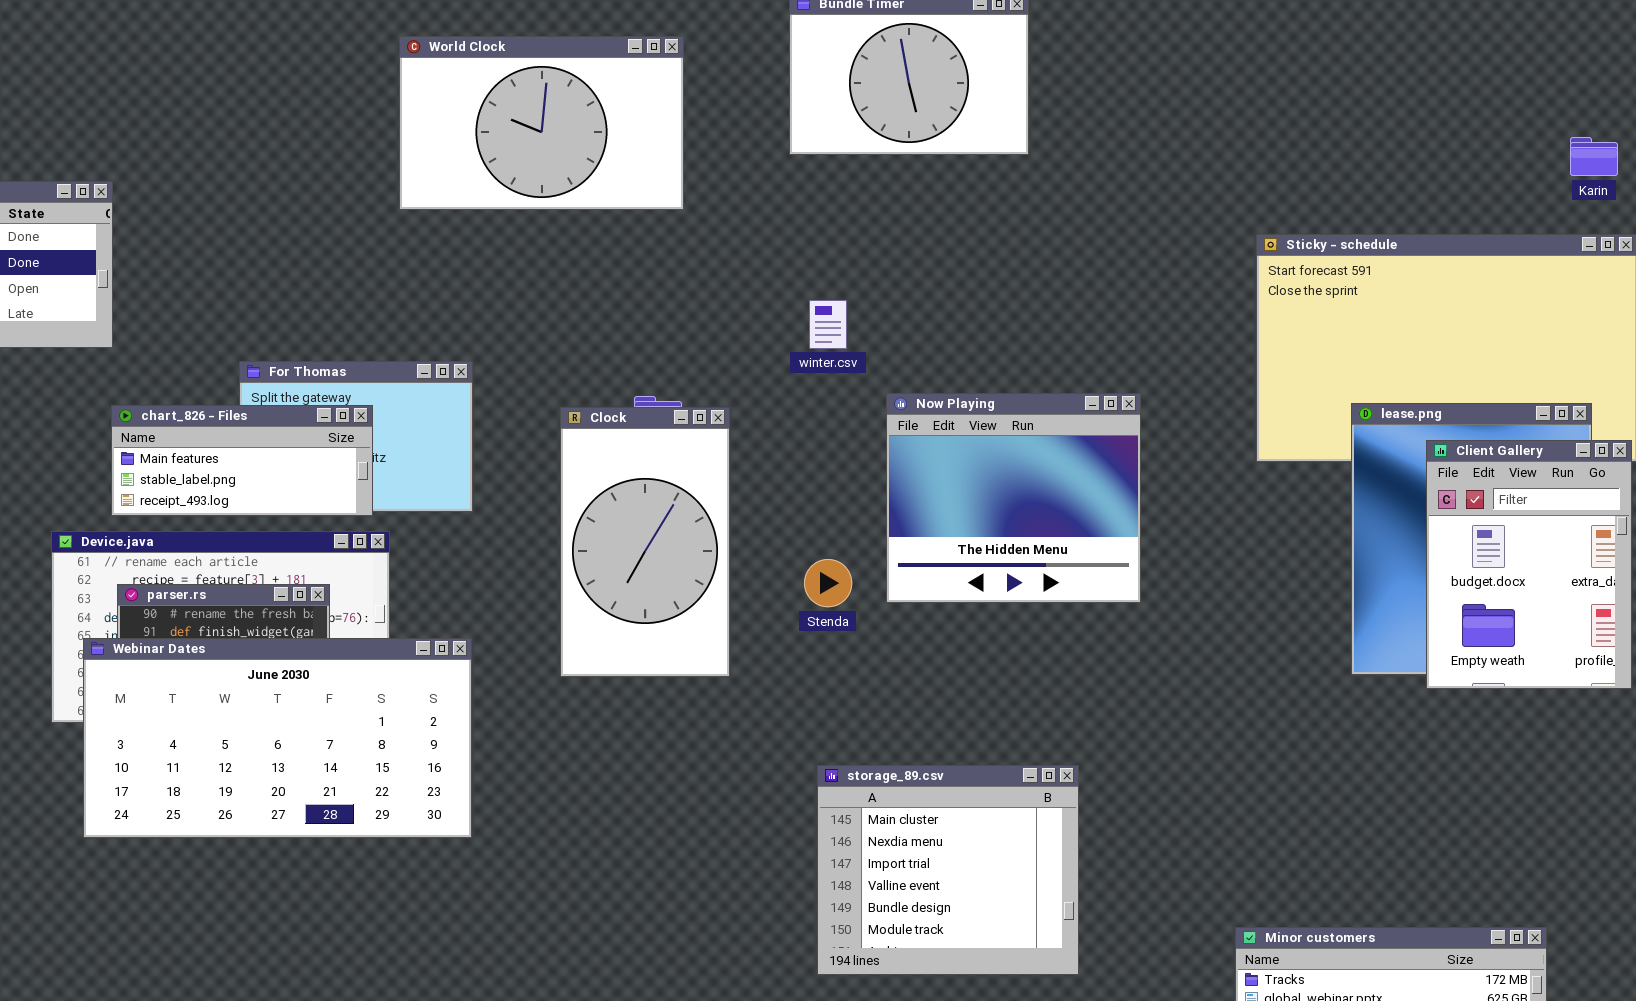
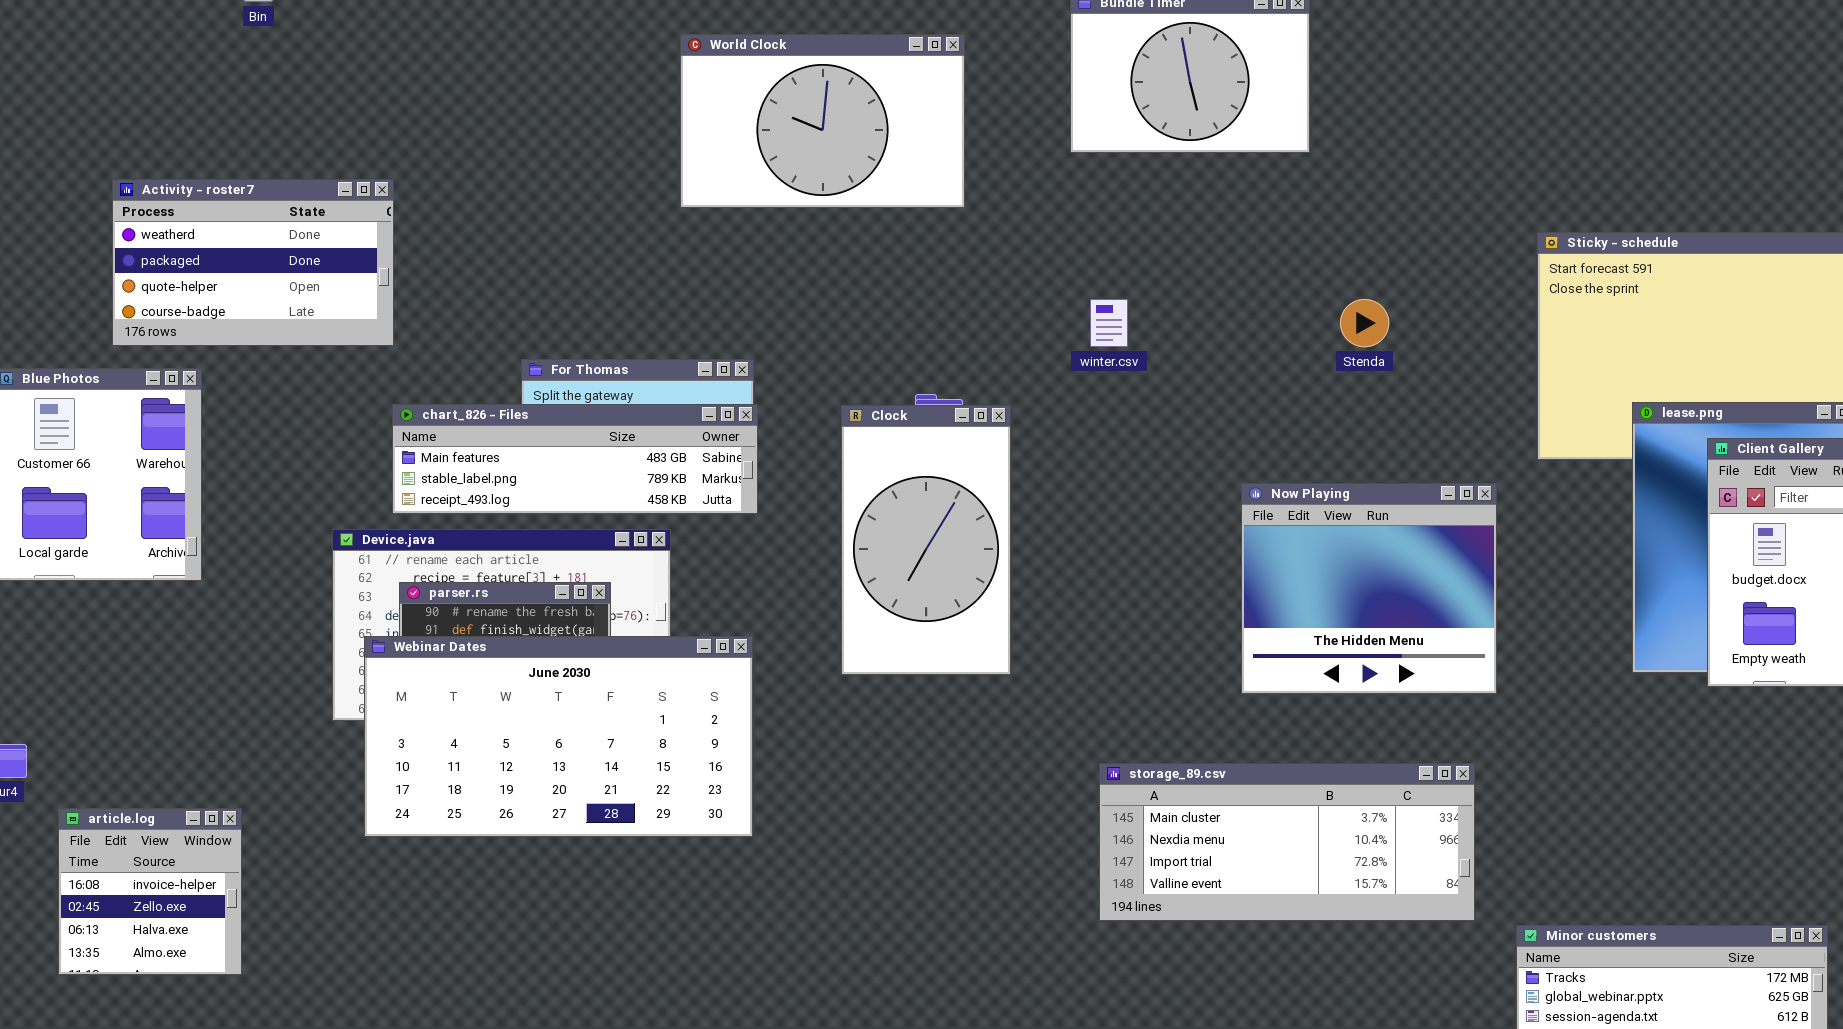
Now Playing: [886,393,1141,603] -> [1241,483,1497,694], moved
chart_826 - Files: [111,405,373,516] -> [392,404,758,514], resized
Stenda: [804,559,852,607] -> [1340,299,1389,347], moved
storage_89.csv: [817,765,1079,975] -> [1099,763,1475,921], resized

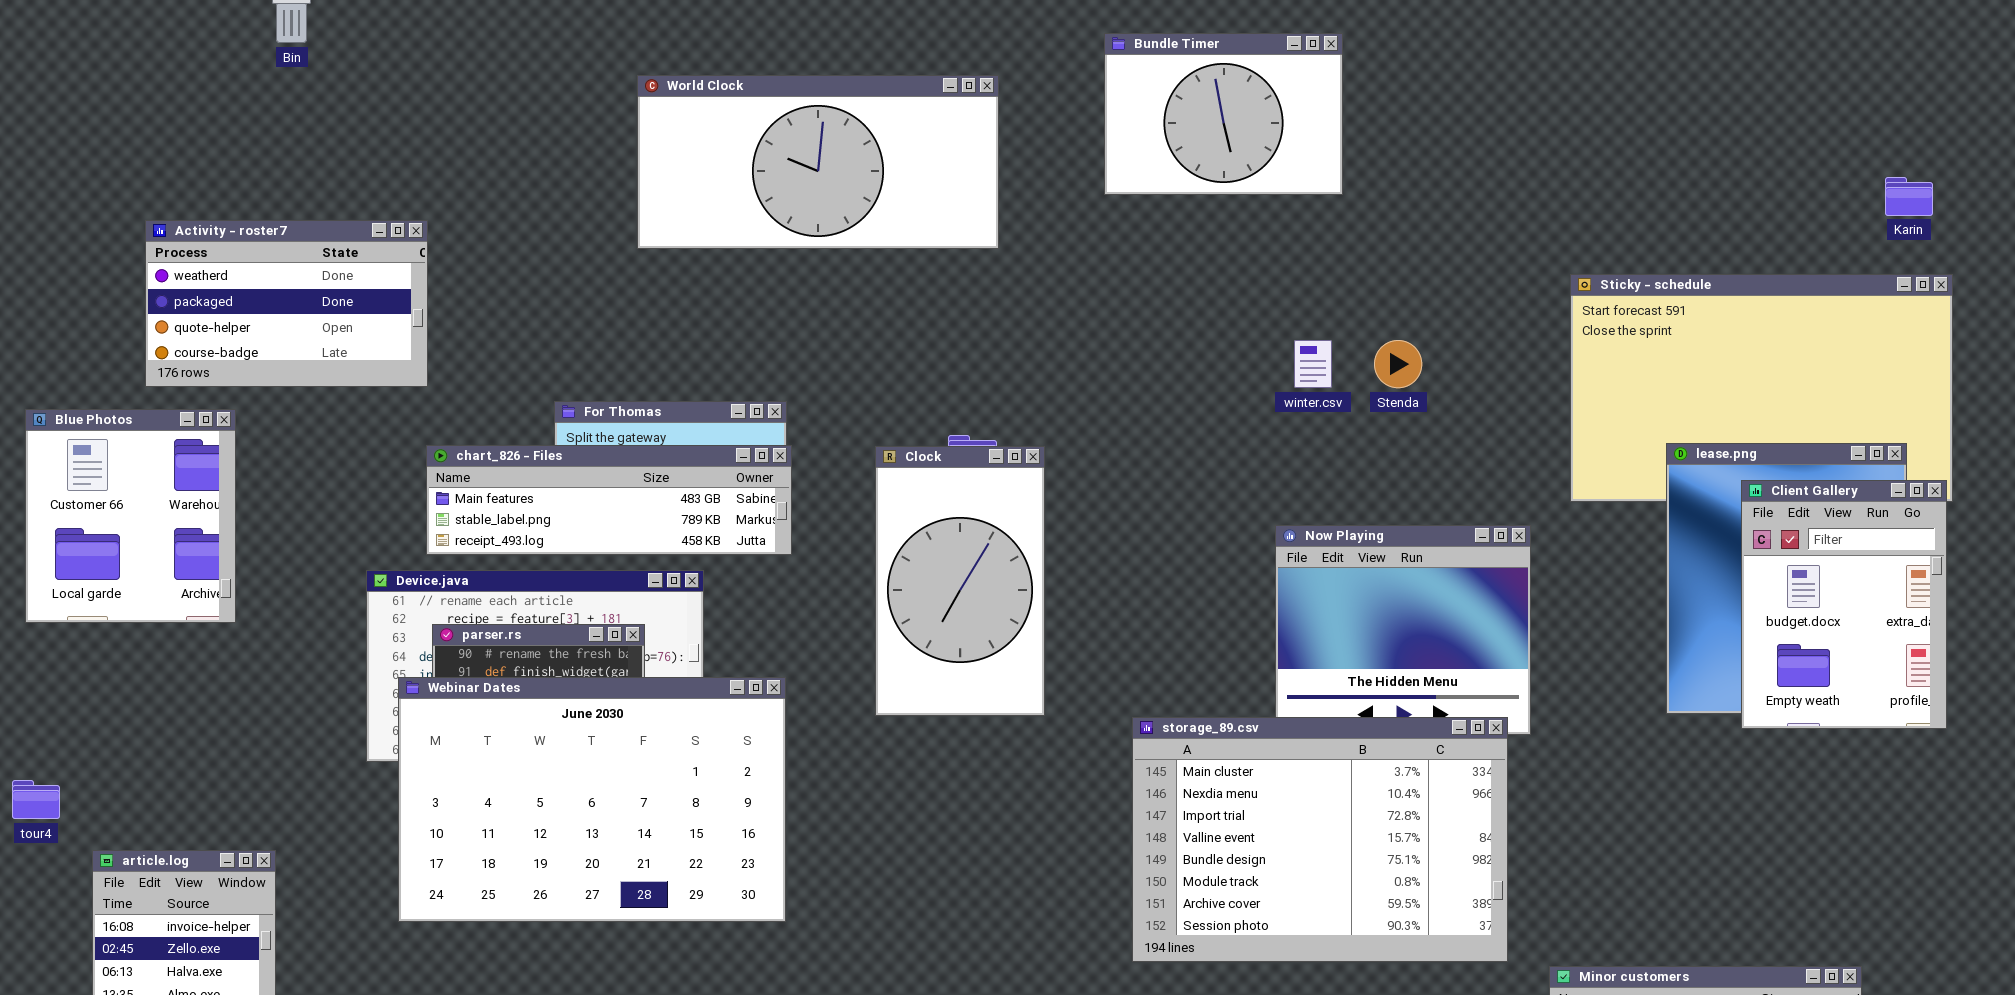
World Clock: [680,34,965,208] -> [637,75,999,249], resized
winter.csv: [1090,299,1128,347] -> [1294,340,1332,388], moved
Webinar Dates: [364,636,753,837] -> [398,677,786,922], resized
storage_89.csv: [1099,763,1475,921] -> [1132,717,1508,962], resized

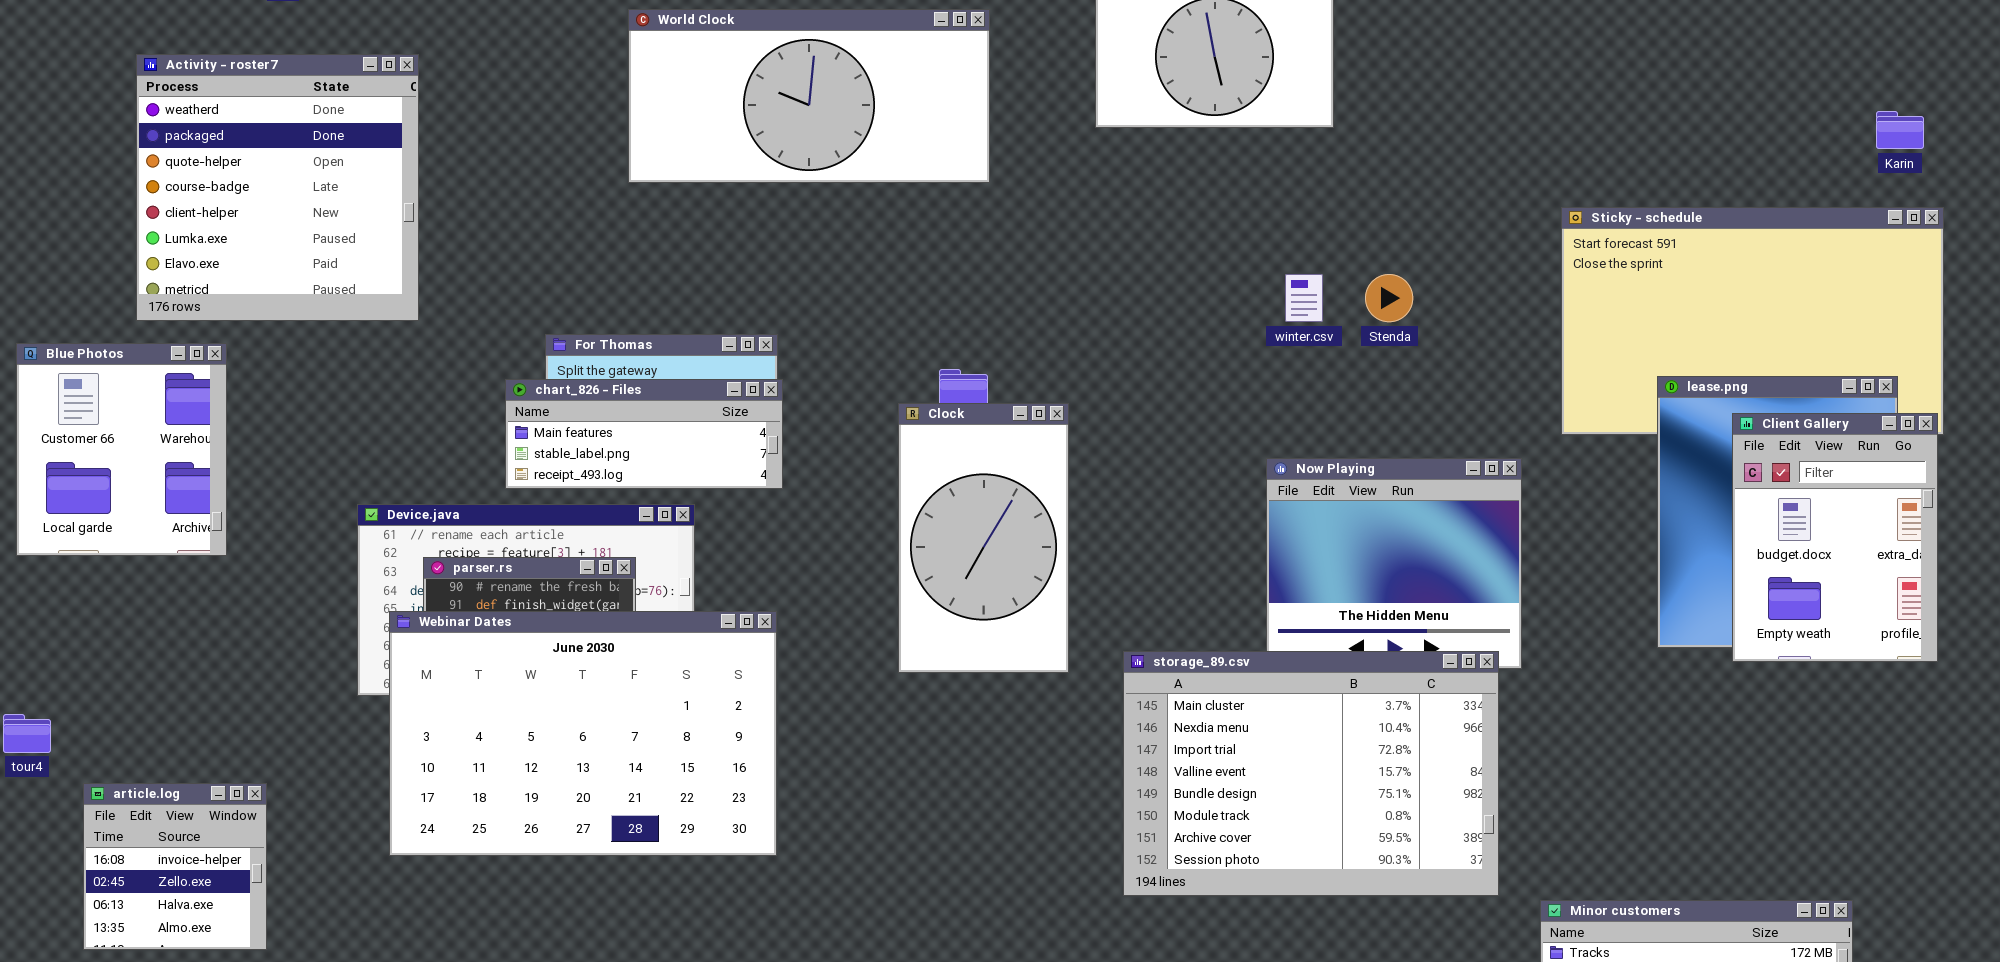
Activity - roster7: [145,220,428,387] -> [136,54,419,321], resized
chart_826 - Files: [426,445,792,555] -> [505,379,783,489], resized
Clock: [875,446,1045,716] -> [898,403,1069,673], moved

